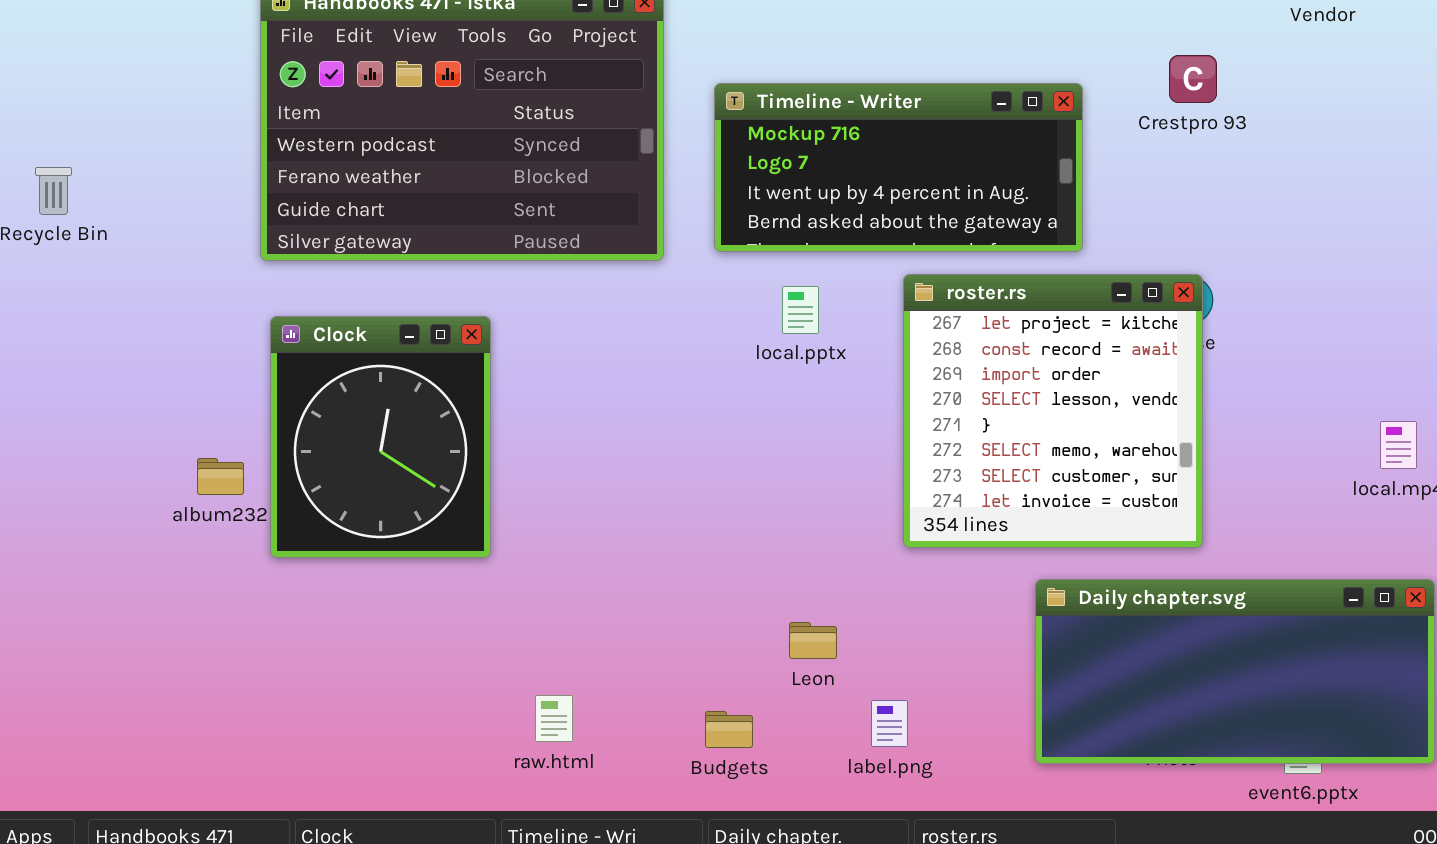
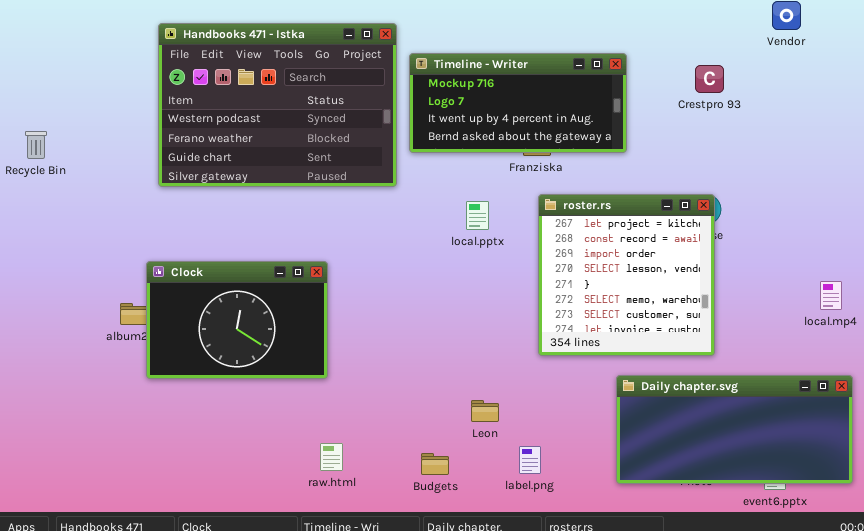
Timeline - Writer: [714,83,1083,252] -> [409,53,627,153], moved
Clock: [270,316,491,558] -> [146,261,328,379], moved, resized

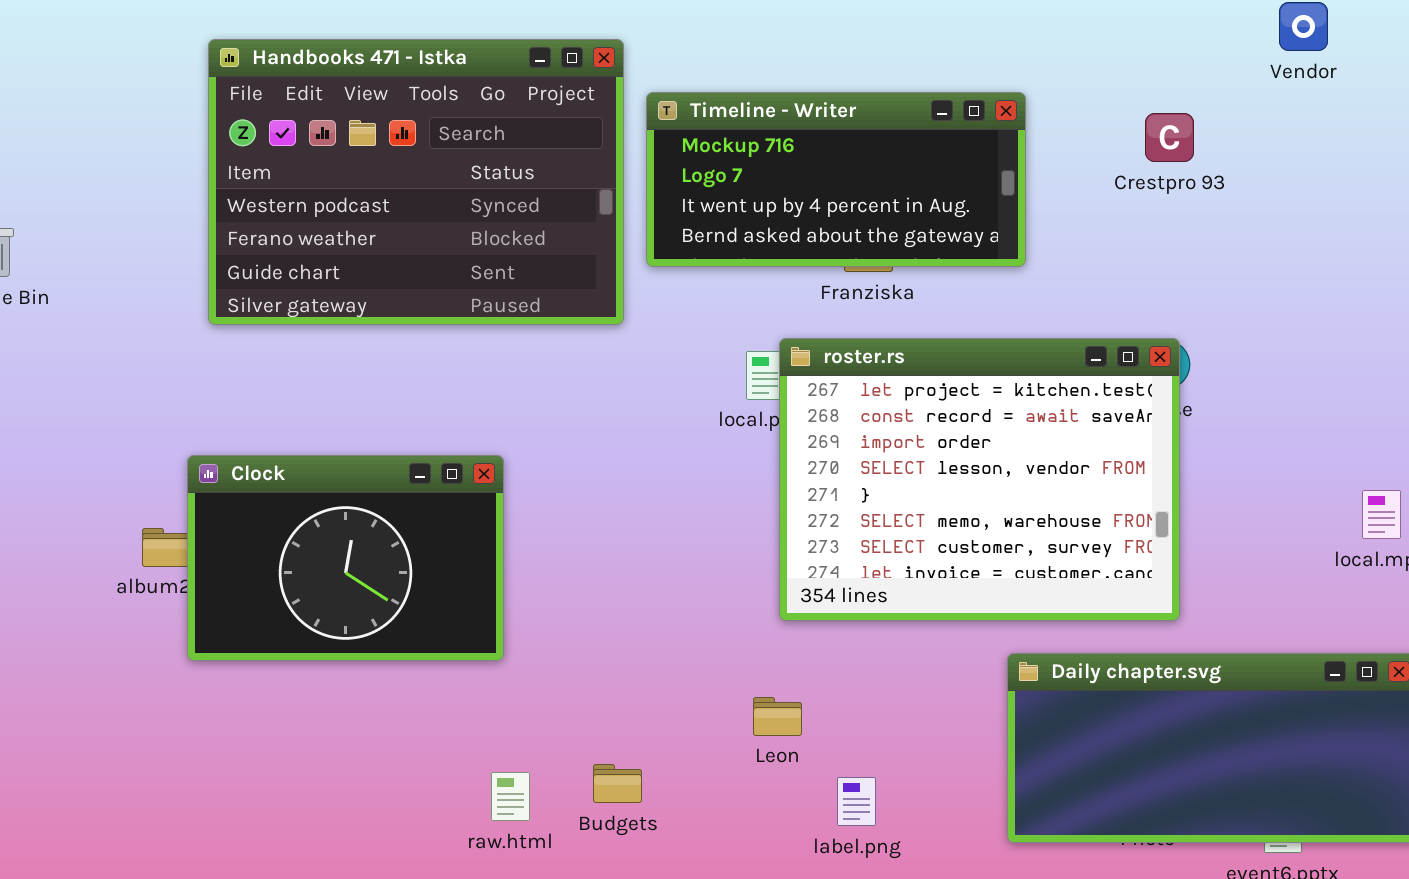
roster.rs: [538,194,715,356] -> [779,338,1180,621], resized
Budgets: [421,453,449,475] -> [593,764,642,803], moved

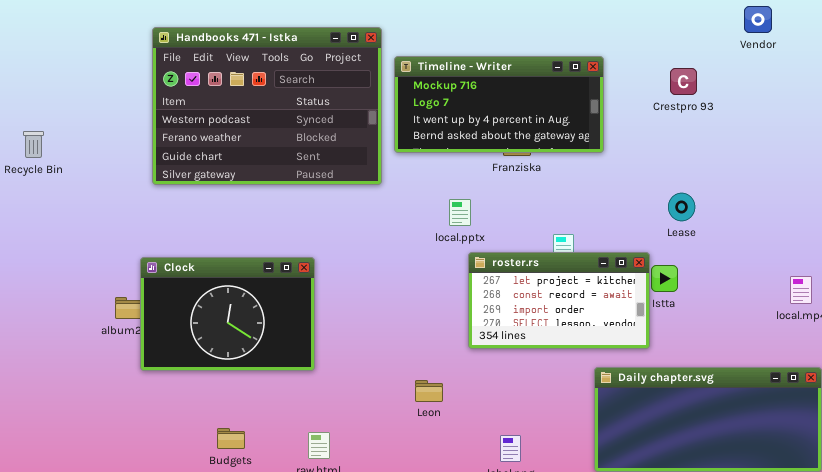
roster.rs: [779,338,1180,621] -> [468,252,650,349], resized
Leon: [753,697,802,736] -> [415,380,443,402], moved
Budgets: [593,764,642,803] -> [217,428,245,449], moved

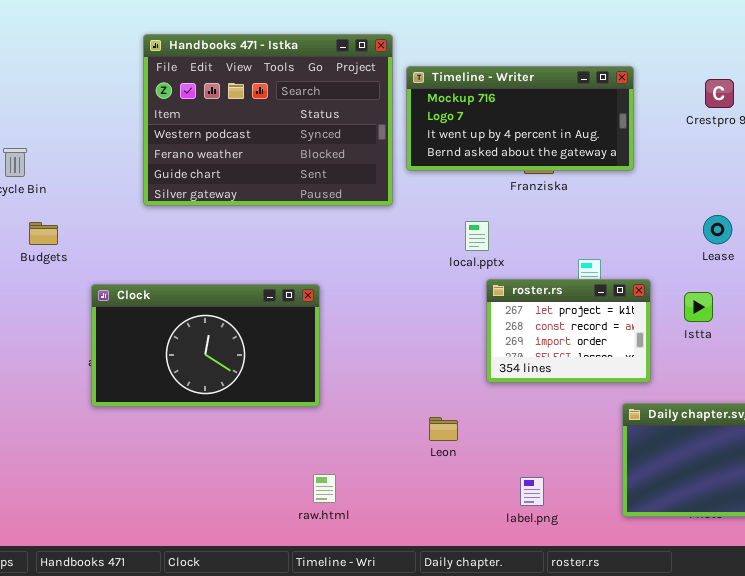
roster.rs: [468,252,650,349] -> [486,279,651,383], resized
Clock: [140,257,315,371] -> [91,284,320,407], resized
Budgets: [217,428,245,449] -> [29,222,58,245], moved

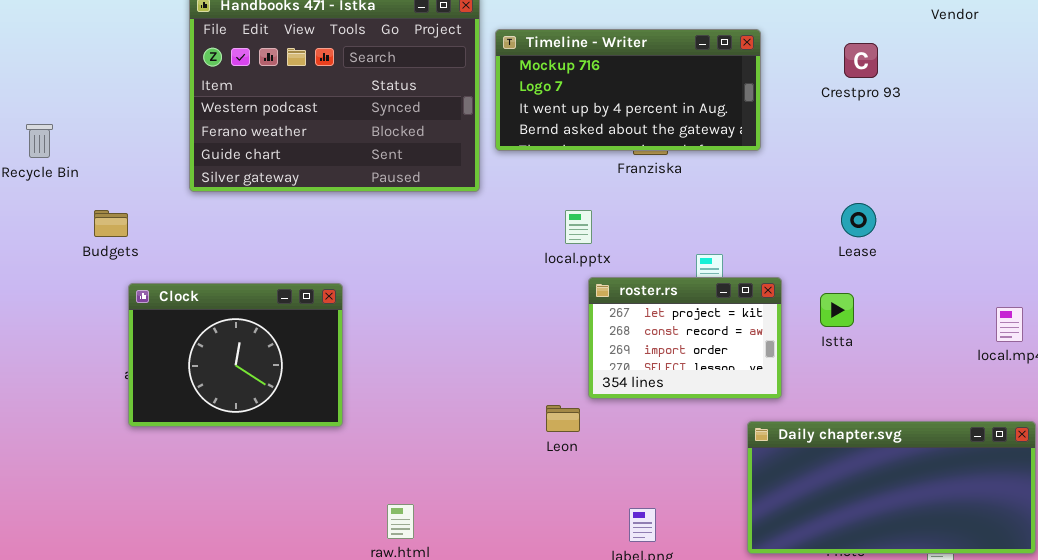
Budgets: [29,222,58,245] -> [94,210,128,237], moved
Clock: [91,284,320,407] -> [128,283,343,427], resized
Leon: [429,417,458,441] -> [546,405,580,432], moved

